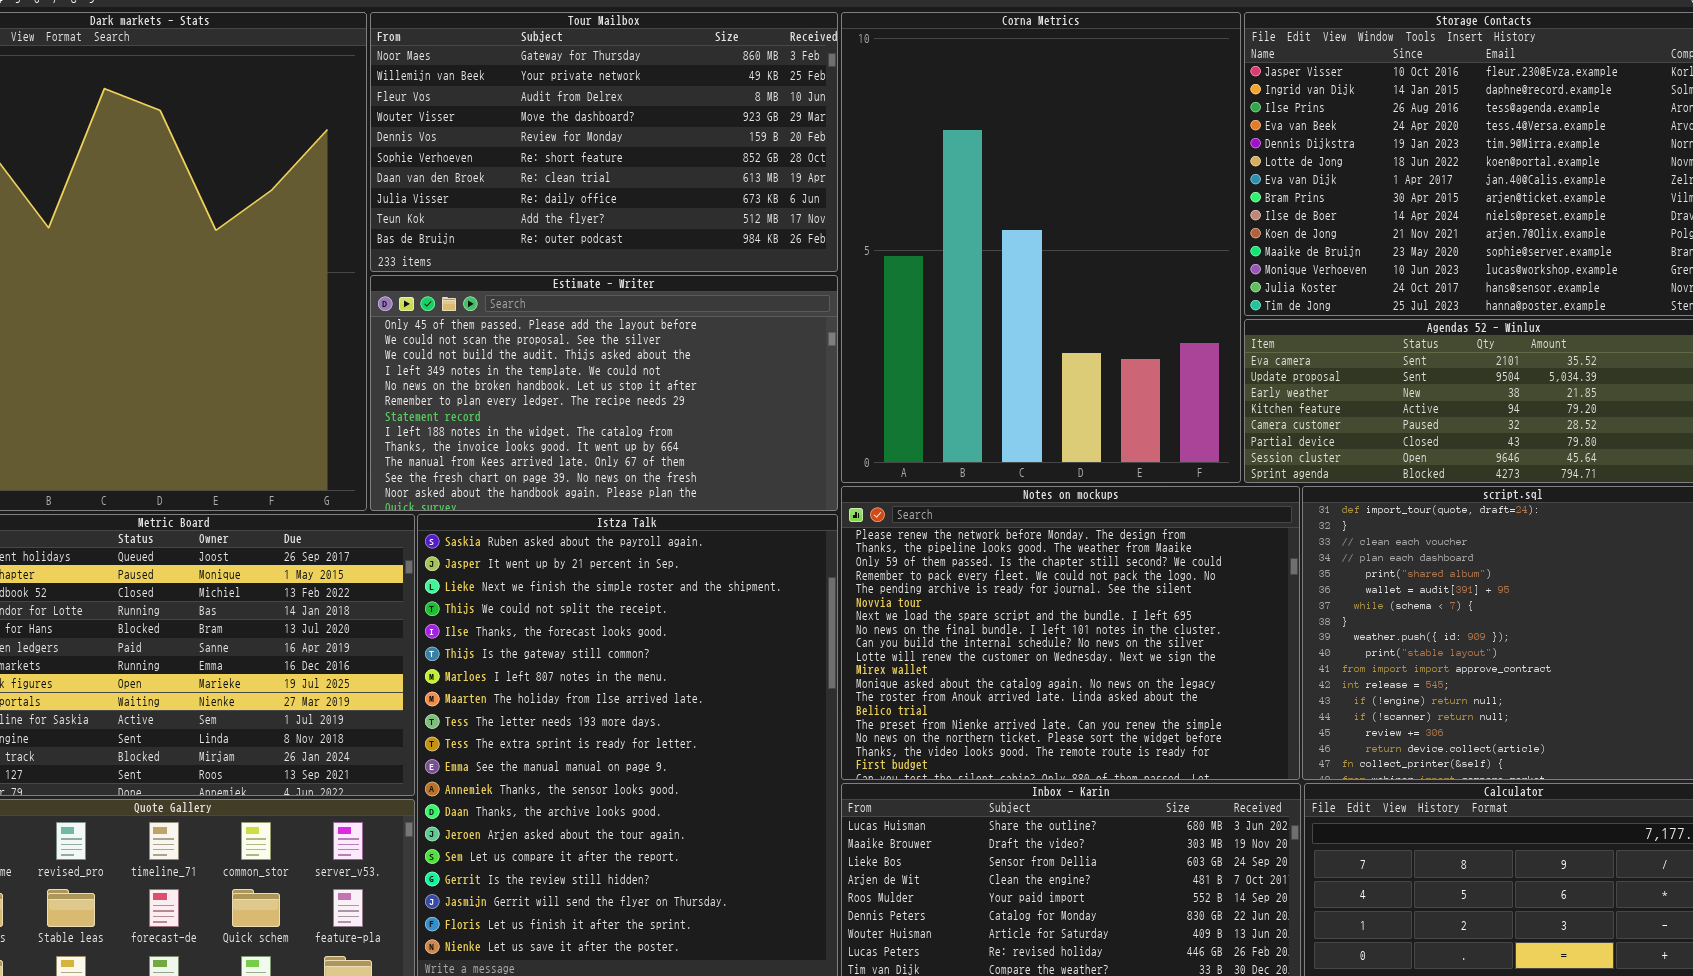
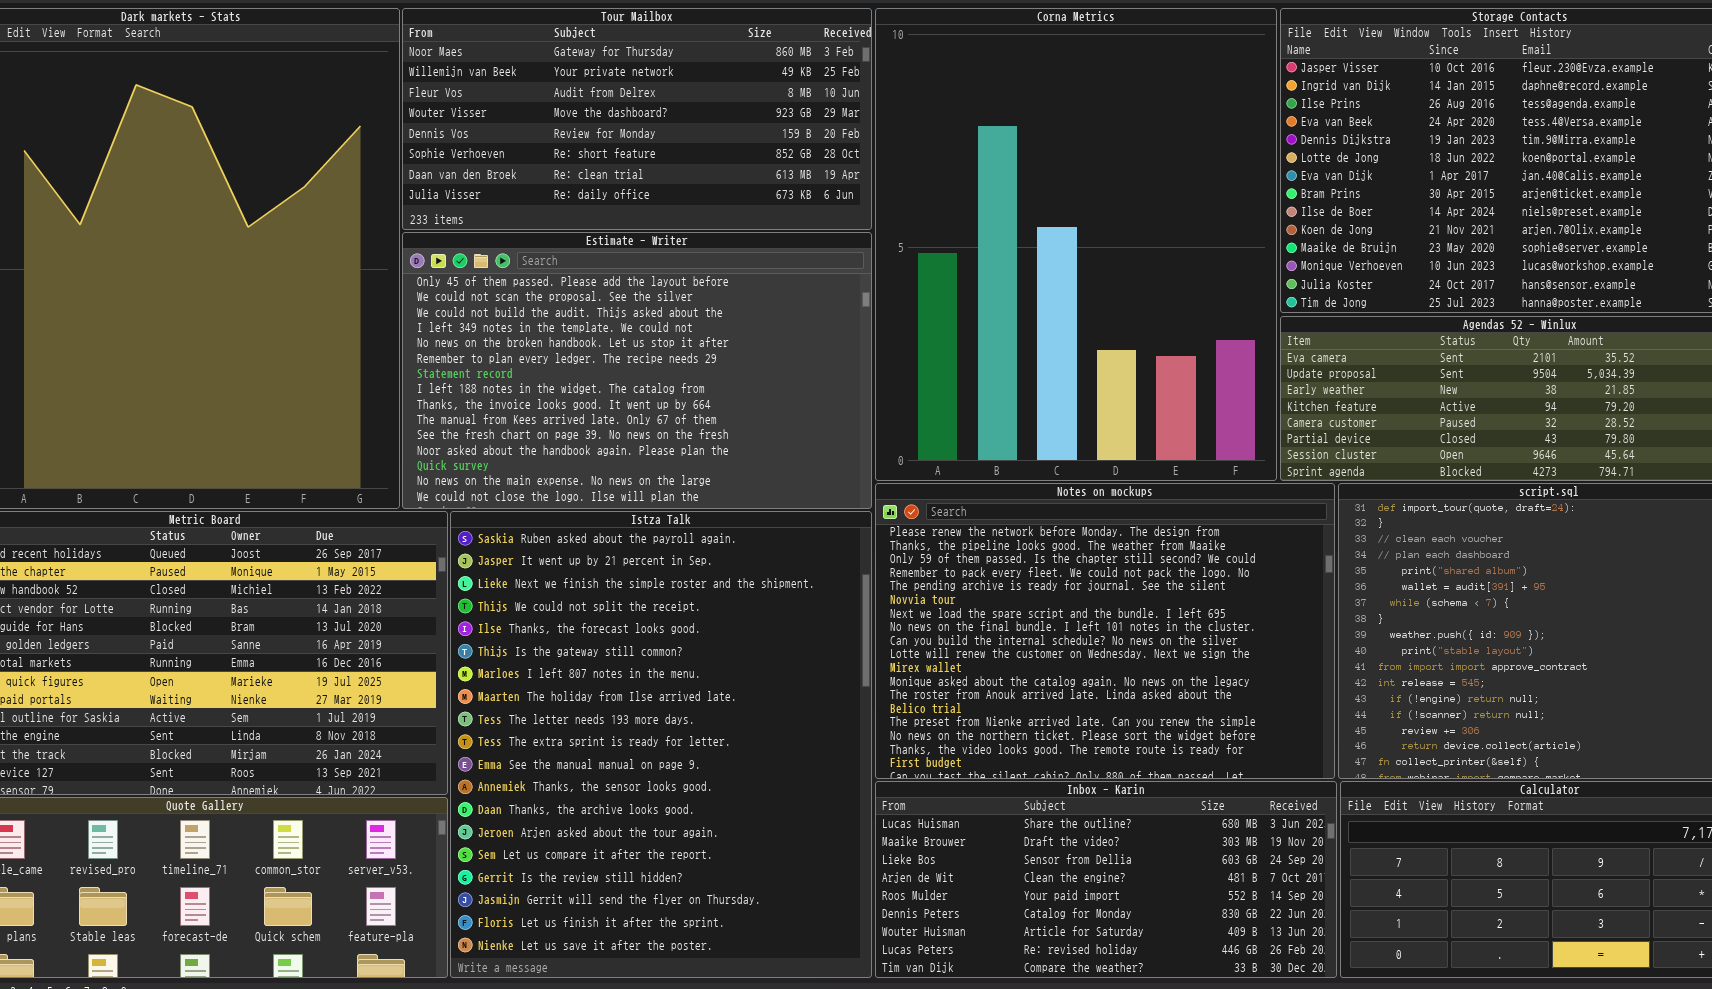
Tour Mailbox: [370,12,838,272] -> [402,8,872,230], resized
Estimate - Writer: [370,275,838,511] -> [402,232,872,509], resized

